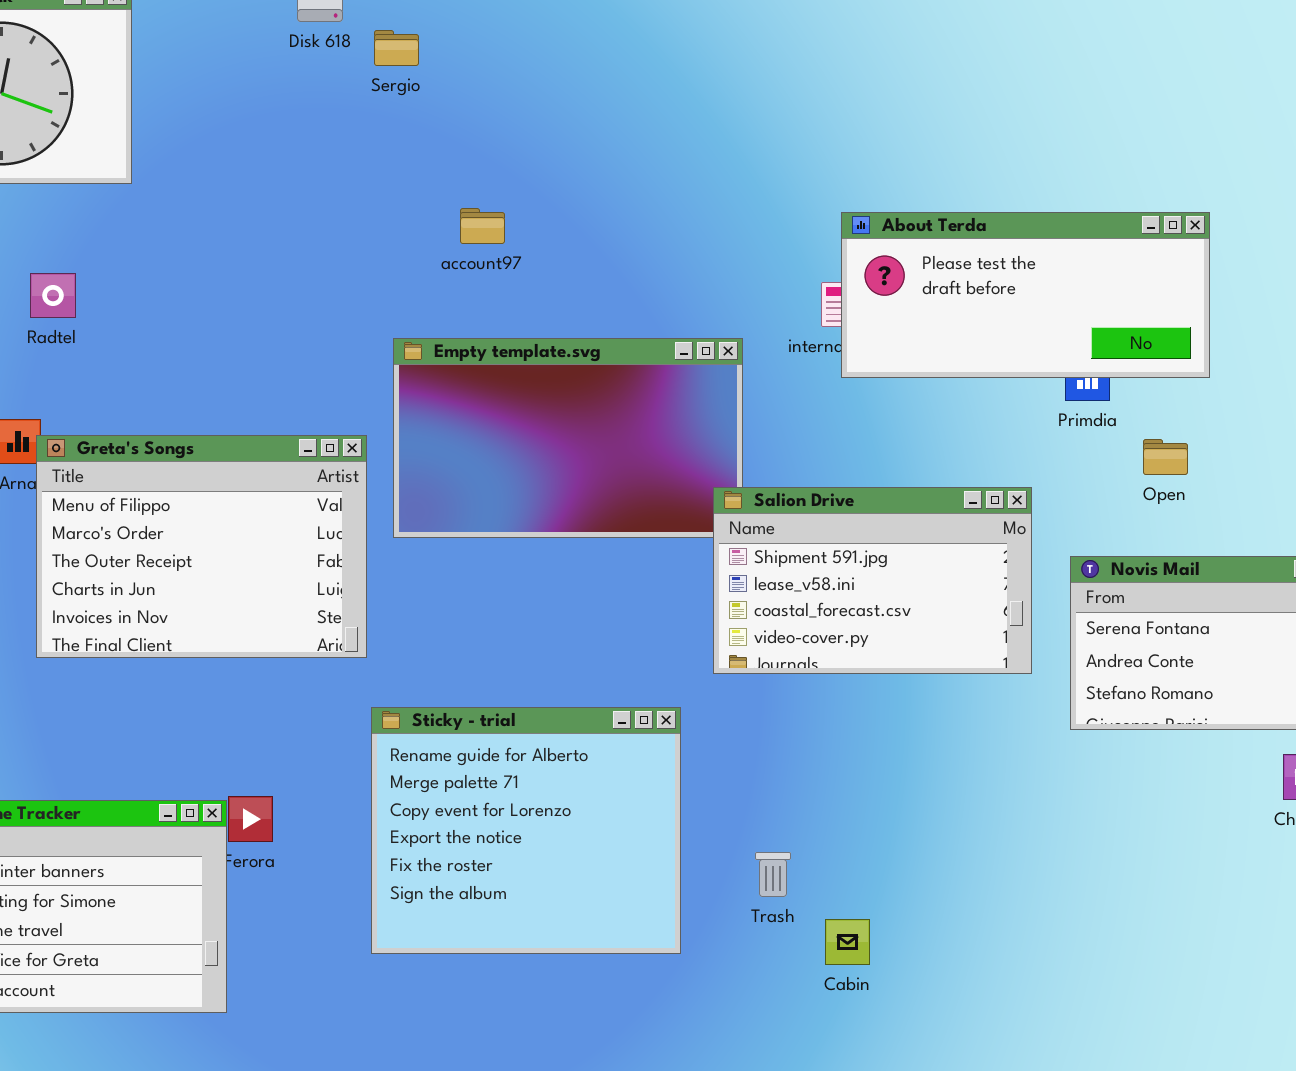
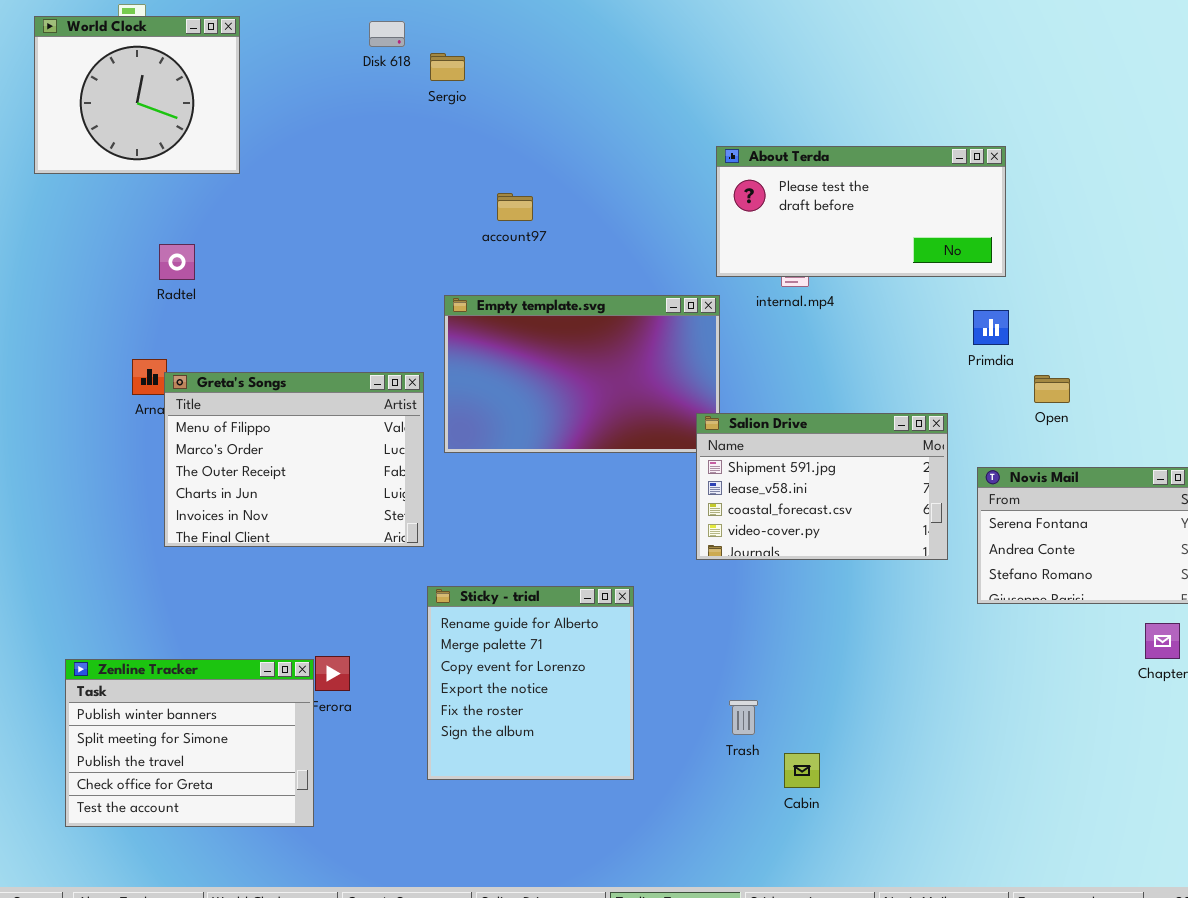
About Terda: [841,212,1210,378] -> [716,146,1006,277], moved
Sticky - trial: [371,707,681,954] -> [427,586,634,780], resized

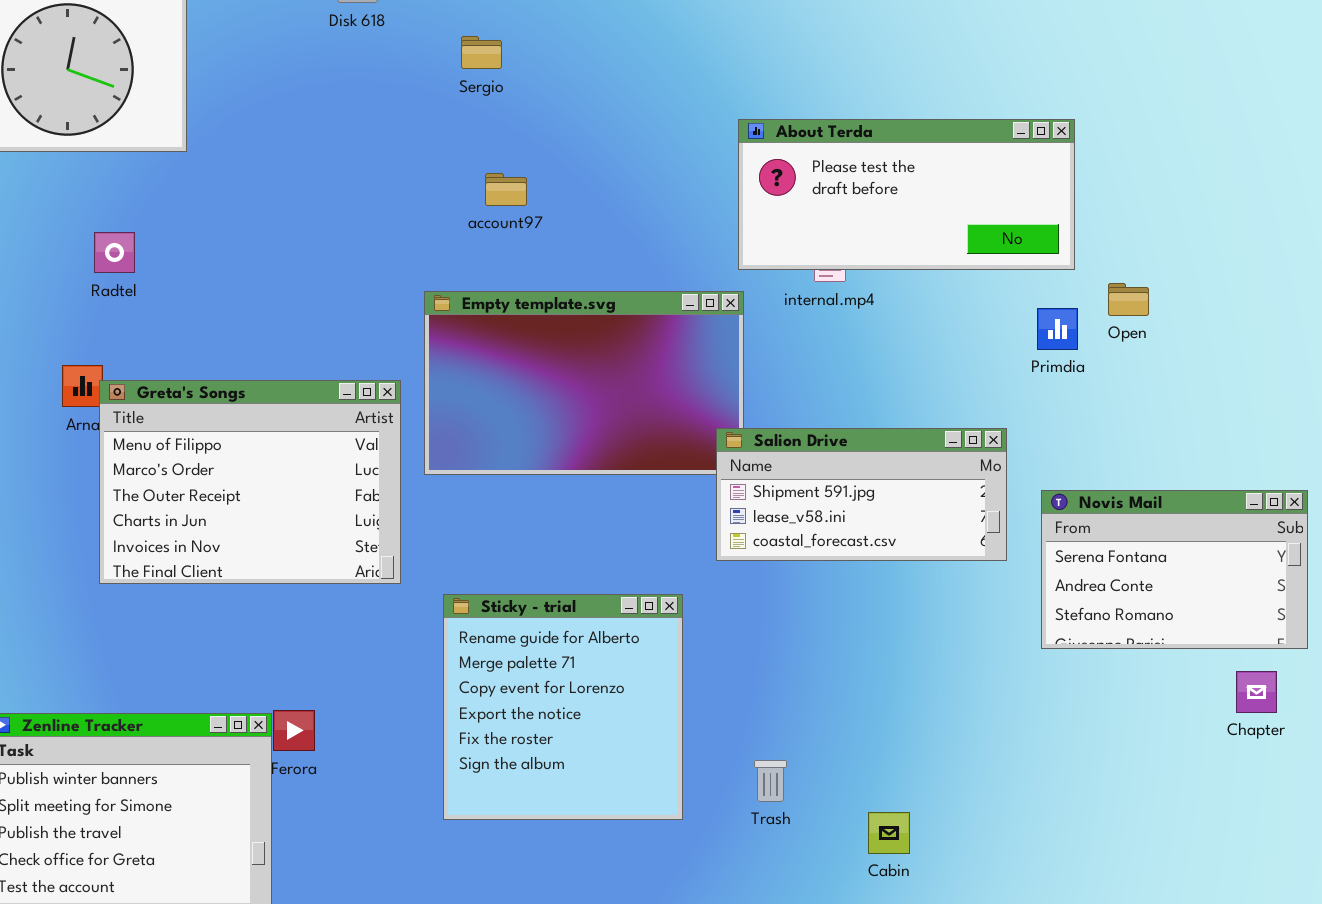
Sergio: [430,53,465,81] -> [461,36,502,69], moved
Open: [1034,375,1070,403] -> [1108,283,1149,316], moved
Salion Drive: [696,413,948,560] -> [716,428,1007,561], resized
Sticky - trial: [427,586,634,780] -> [443,594,683,820], moved
Cabin: [784,753,820,788] -> [868,812,910,854], moved

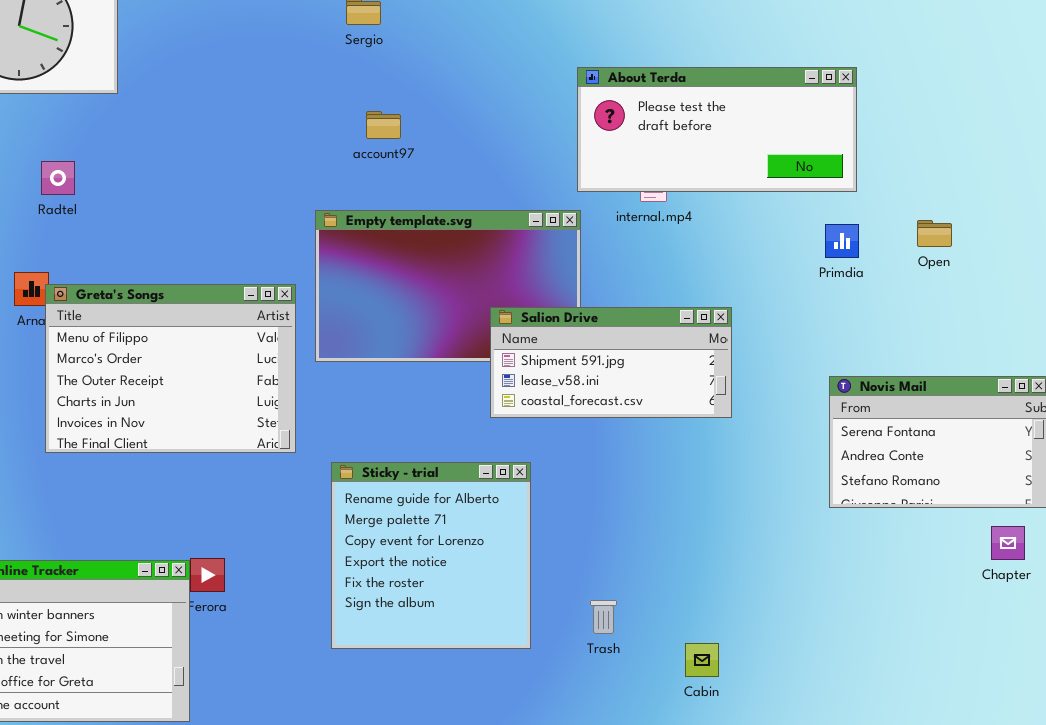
Open: [1108,283,1149,316] -> [917,220,952,247], moved
Salion Drive: [716,428,1007,561] -> [490,307,732,418], moved

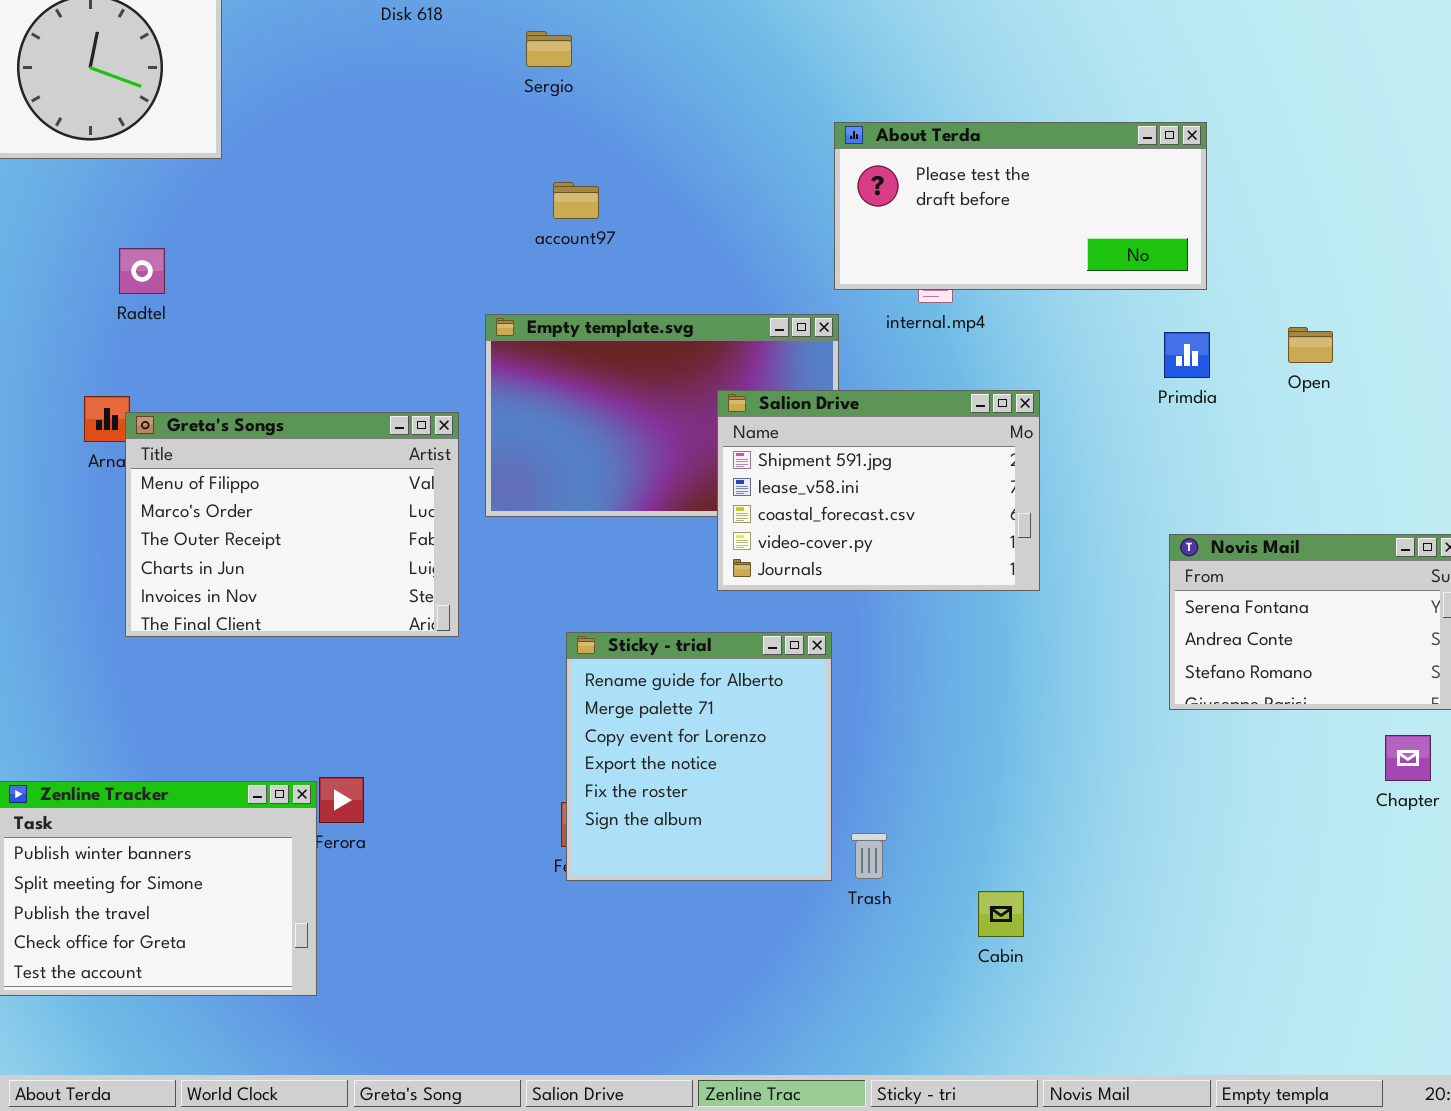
Salion Drive: [490,307,732,418] -> [717,390,1040,591], resized
Sticky - trial: [331,462,531,649] -> [566,632,832,881], moved

